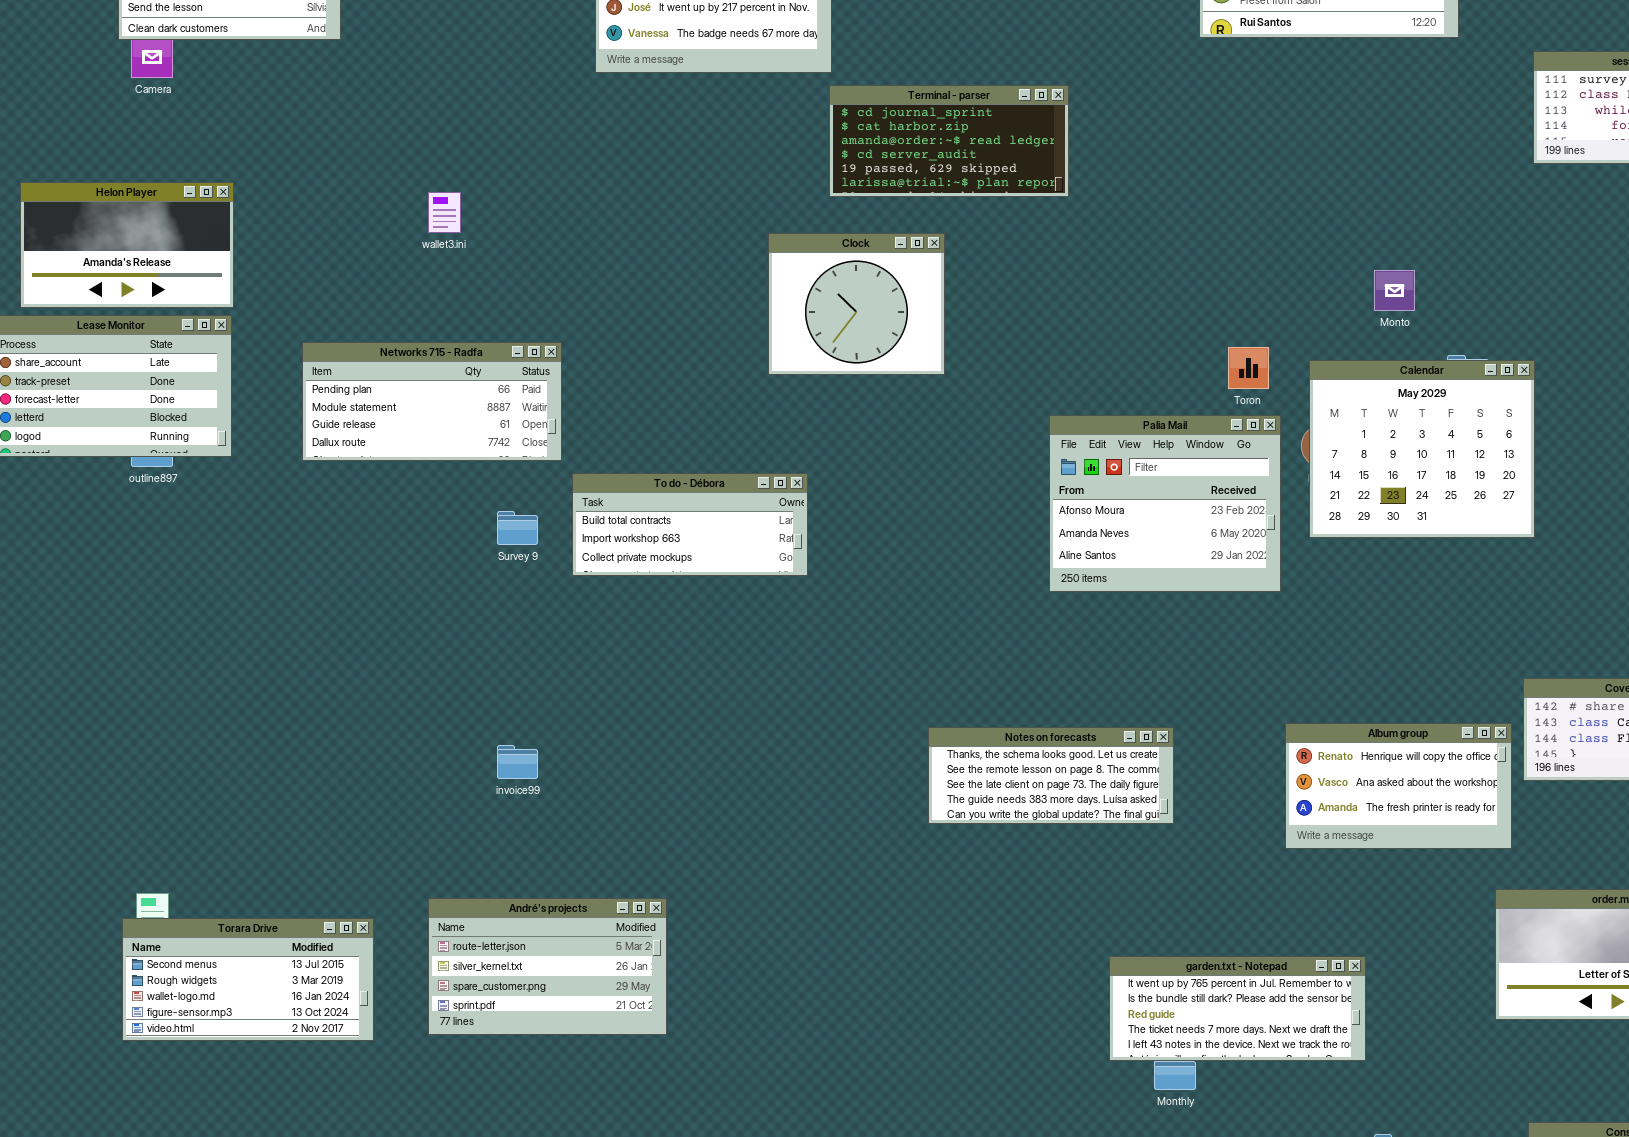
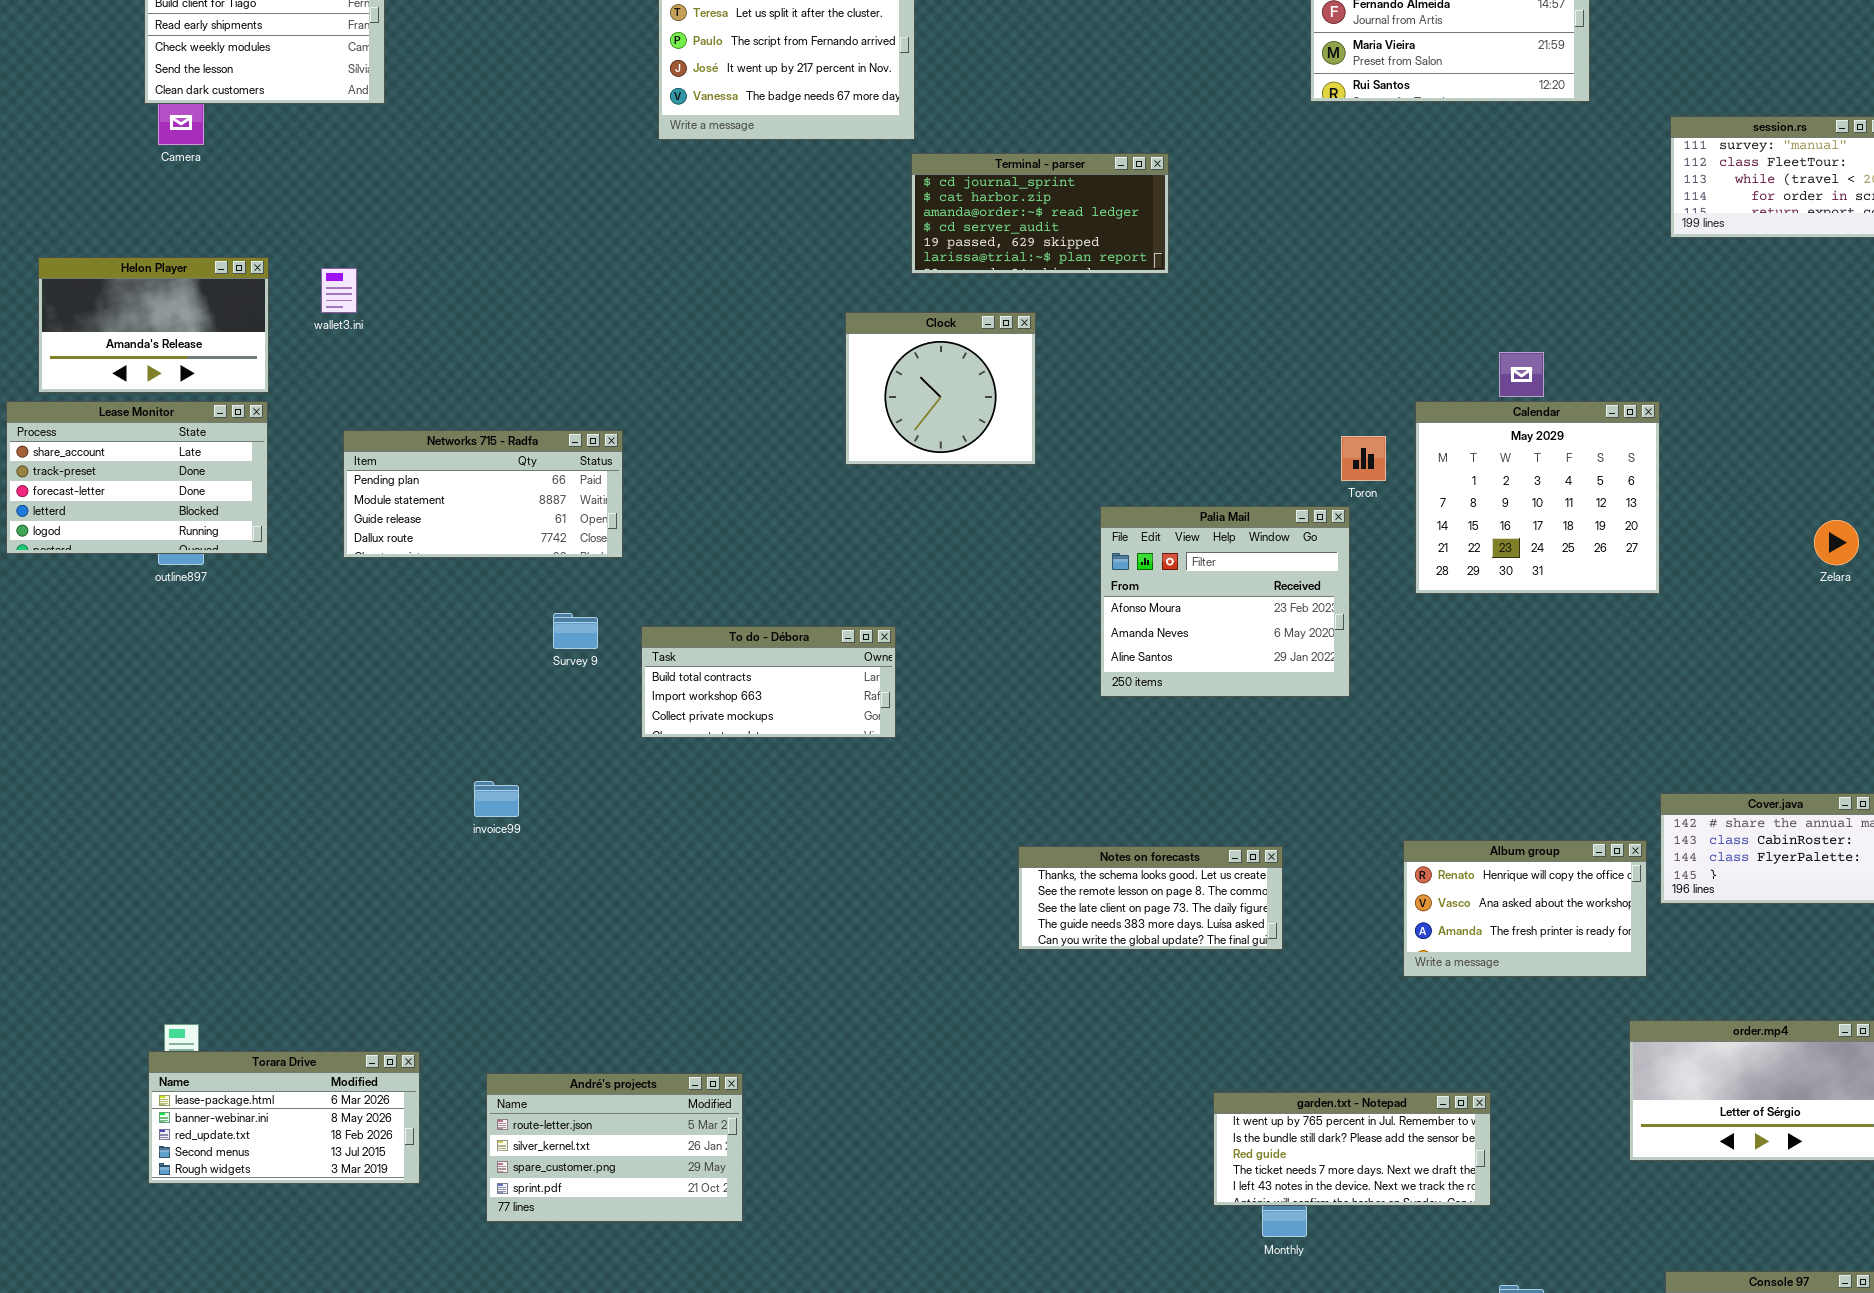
wallet3.ini: [428,192,461,233] -> [321,268,357,313], moved
Calendar: [1309,360,1535,538] -> [1415,401,1660,594], moved
Palia Mail: [1049,415,1281,592] -> [1100,506,1350,697], moved
To do - Débora: [572,473,808,576] -> [641,626,896,738], moved
invoice99: [497,745,538,779] -> [474,781,519,817], moved
André's projects: [428,898,667,1035] -> [486,1073,743,1222], moved
Torara Drive: [122,918,374,1041] -> [148,1051,420,1184], scrolled up 3 rows

